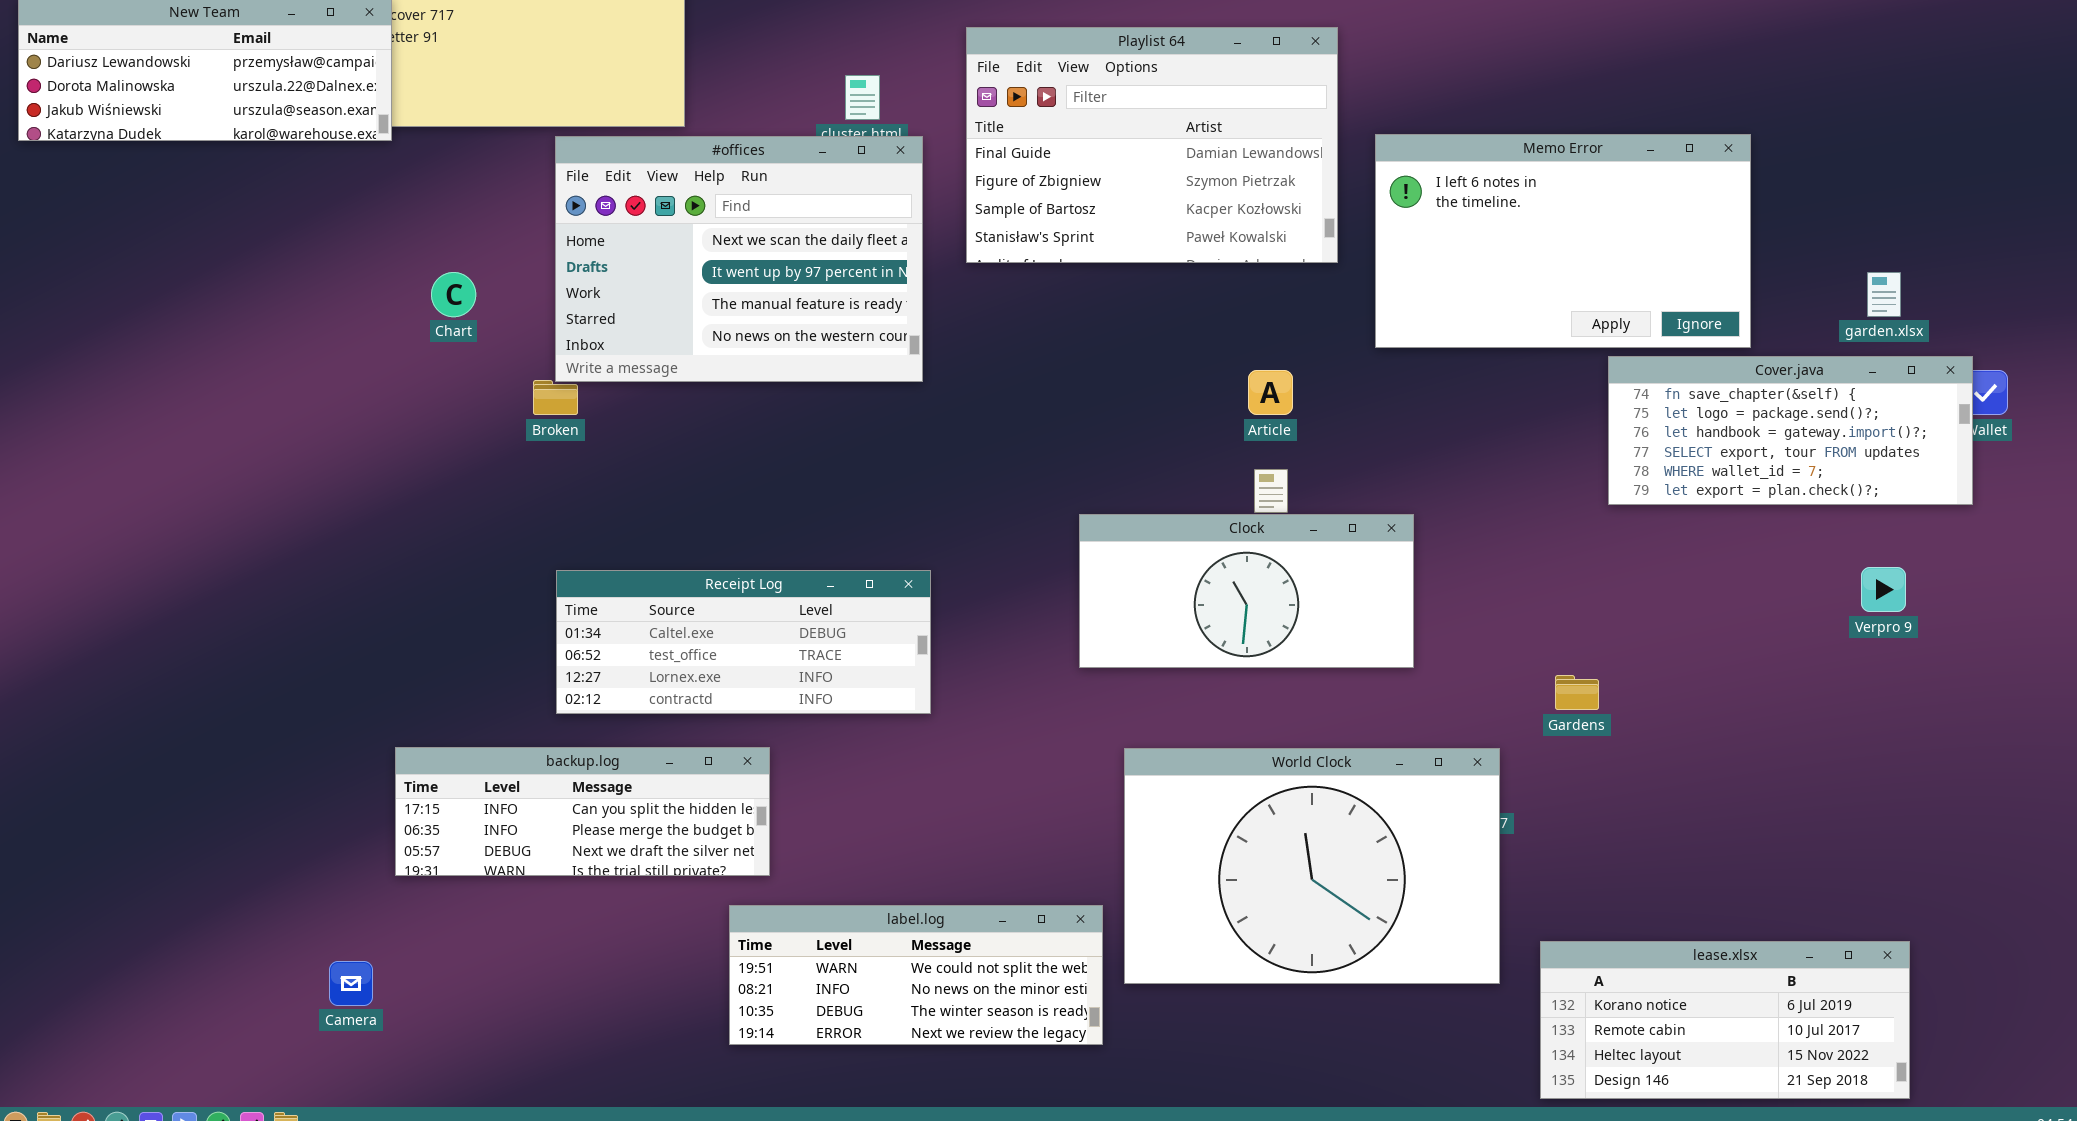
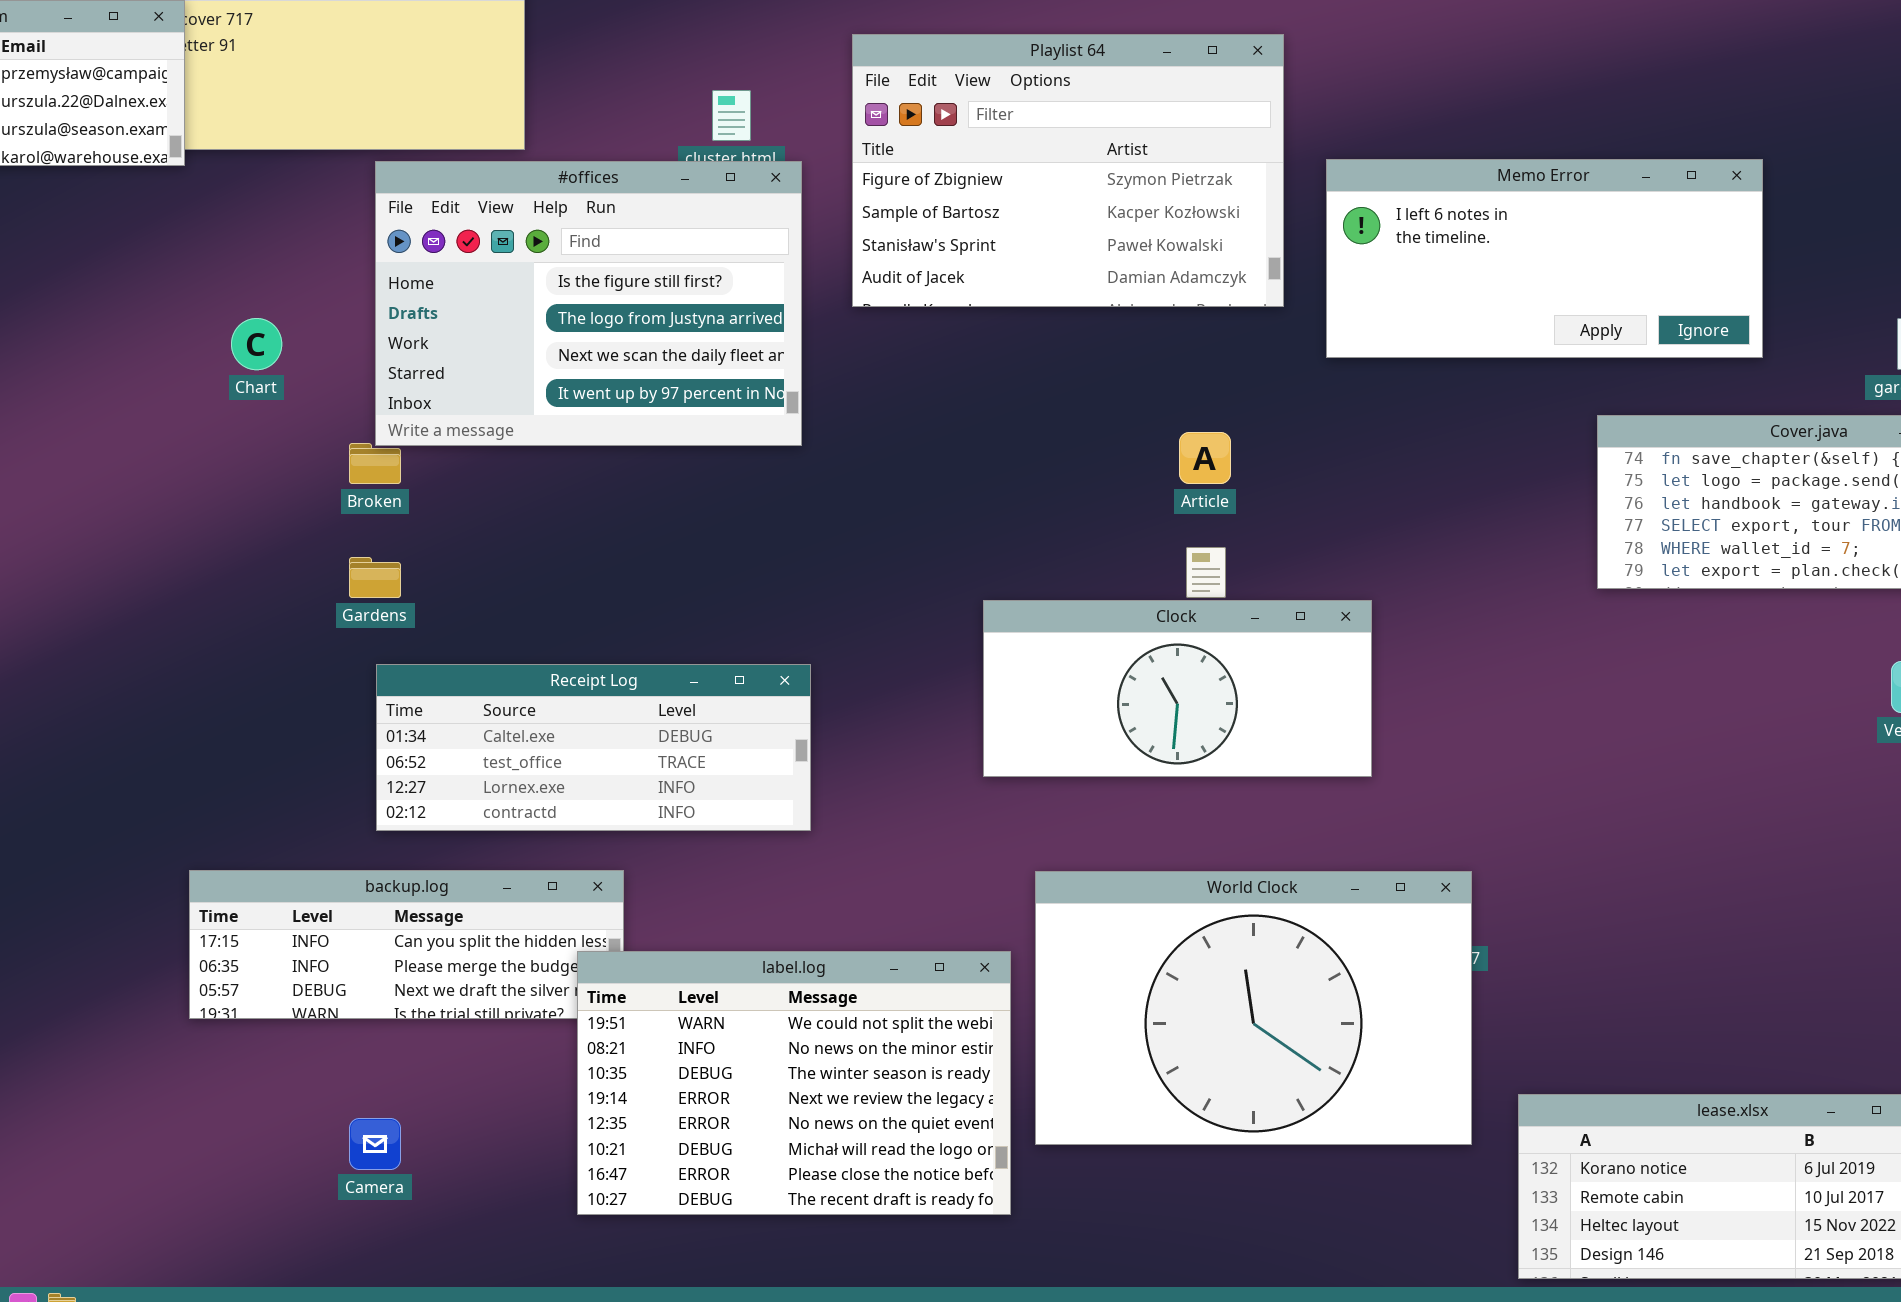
Playlist 64: [966,27,1338,263] -> [852,34,1284,307], scrolled down 1 row
Memo Error: [1375,134,1751,348] -> [1326,159,1763,358], resized
#offices: [555,136,923,382] -> [375,161,802,446], scrolled up 2 rows
Gardens: [1555,675,1599,710] -> [349,557,401,598], moved
label.log: [729,905,1103,1045] -> [577,951,1011,1215], resized
Camera: [329,961,373,1006] -> [349,1118,401,1170], moved

